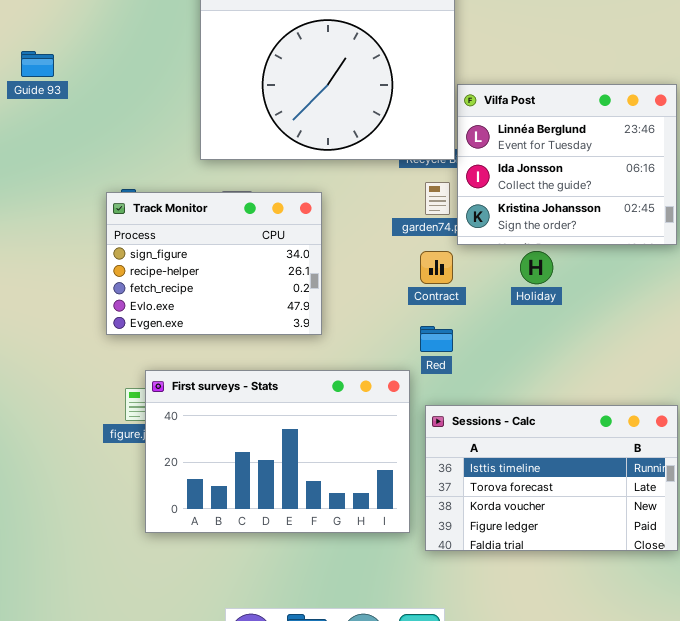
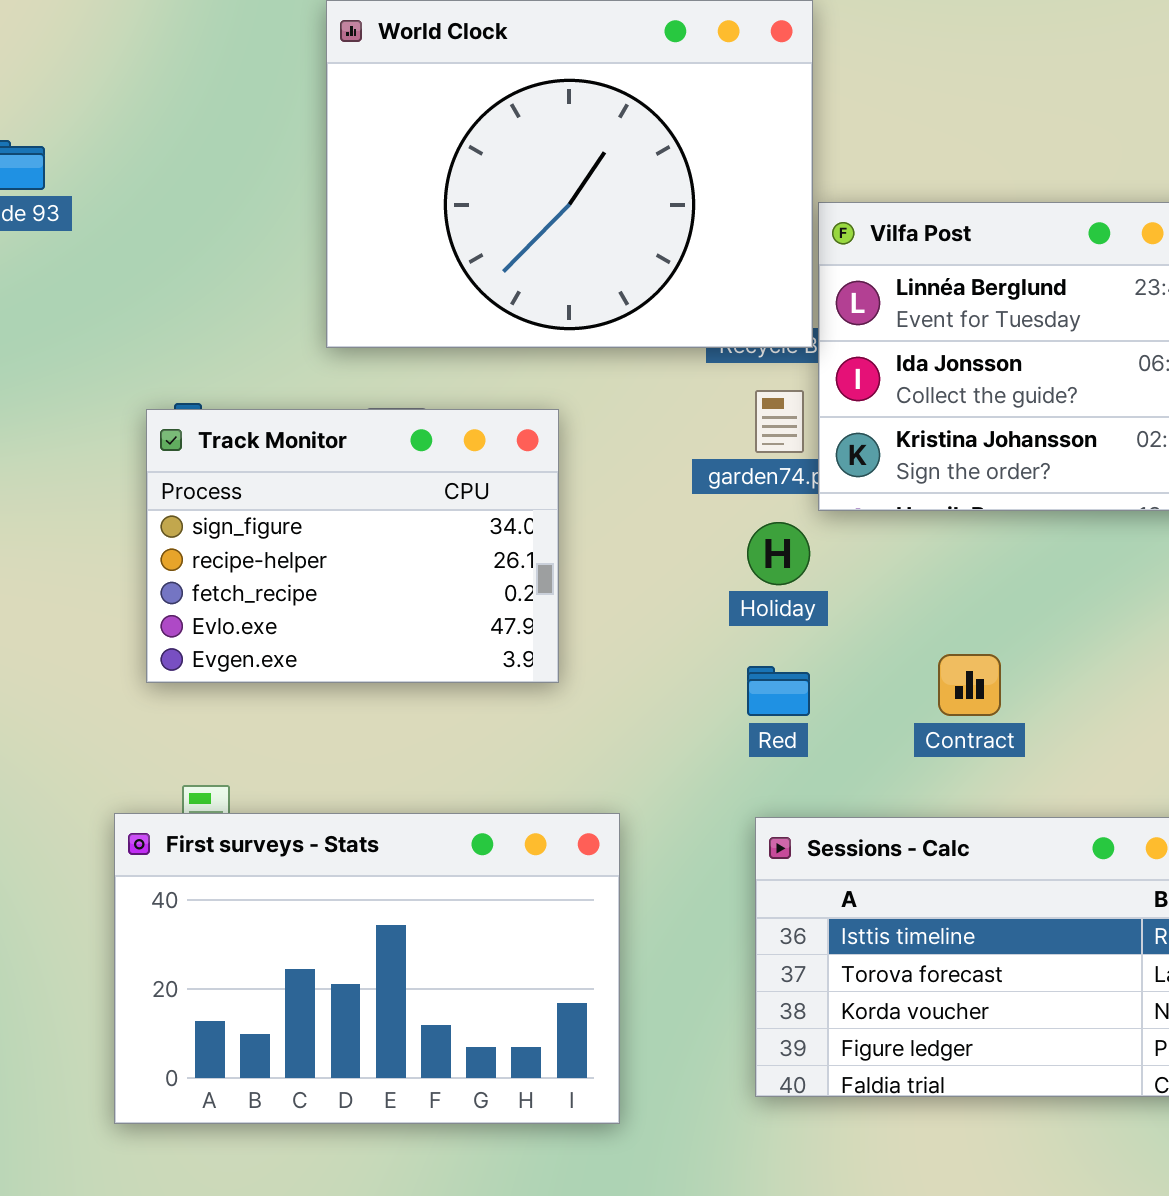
Contract: [420,251,453,284] -> [938,654,1001,716], moved
Holiday: [520,251,553,284] -> [747,522,810,585], moved
First surveys - Stats: [145,370,410,533] -> [114,813,620,1124], moved

